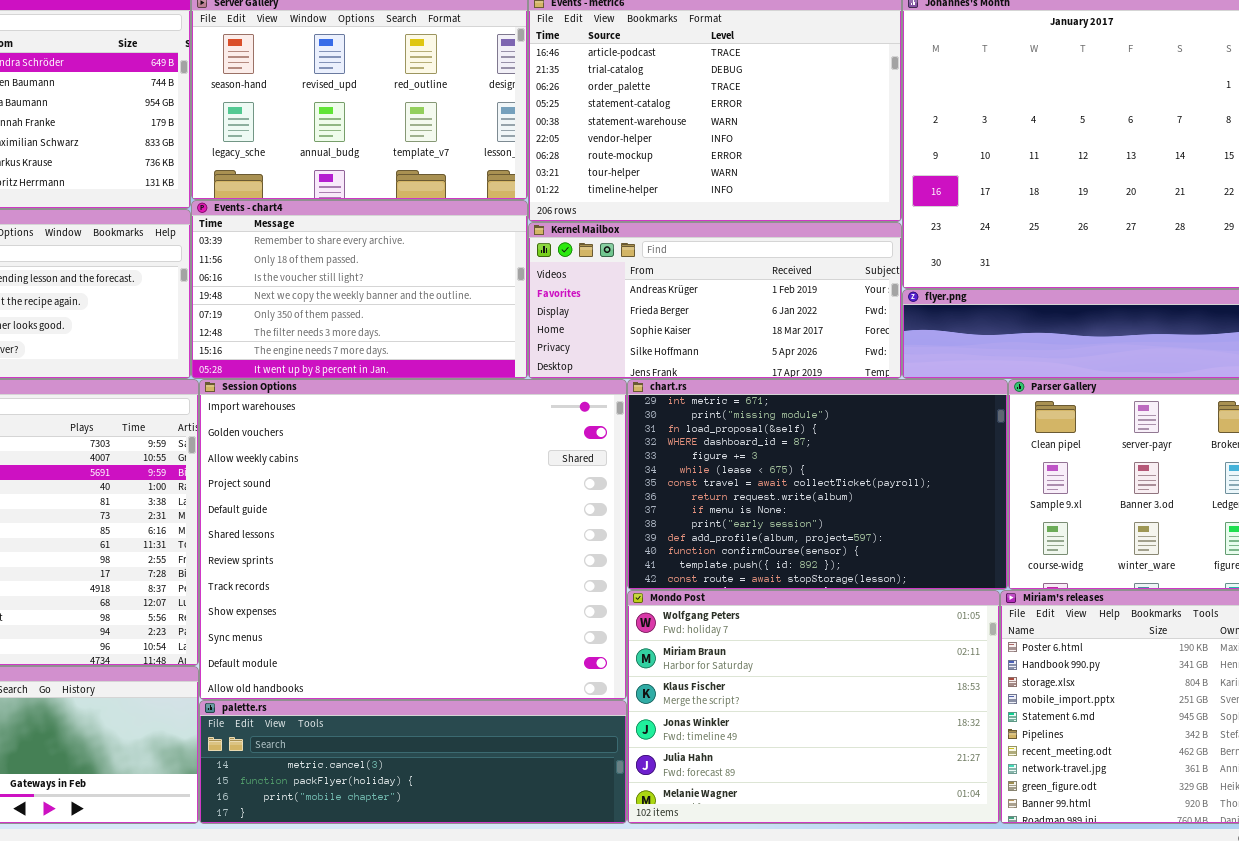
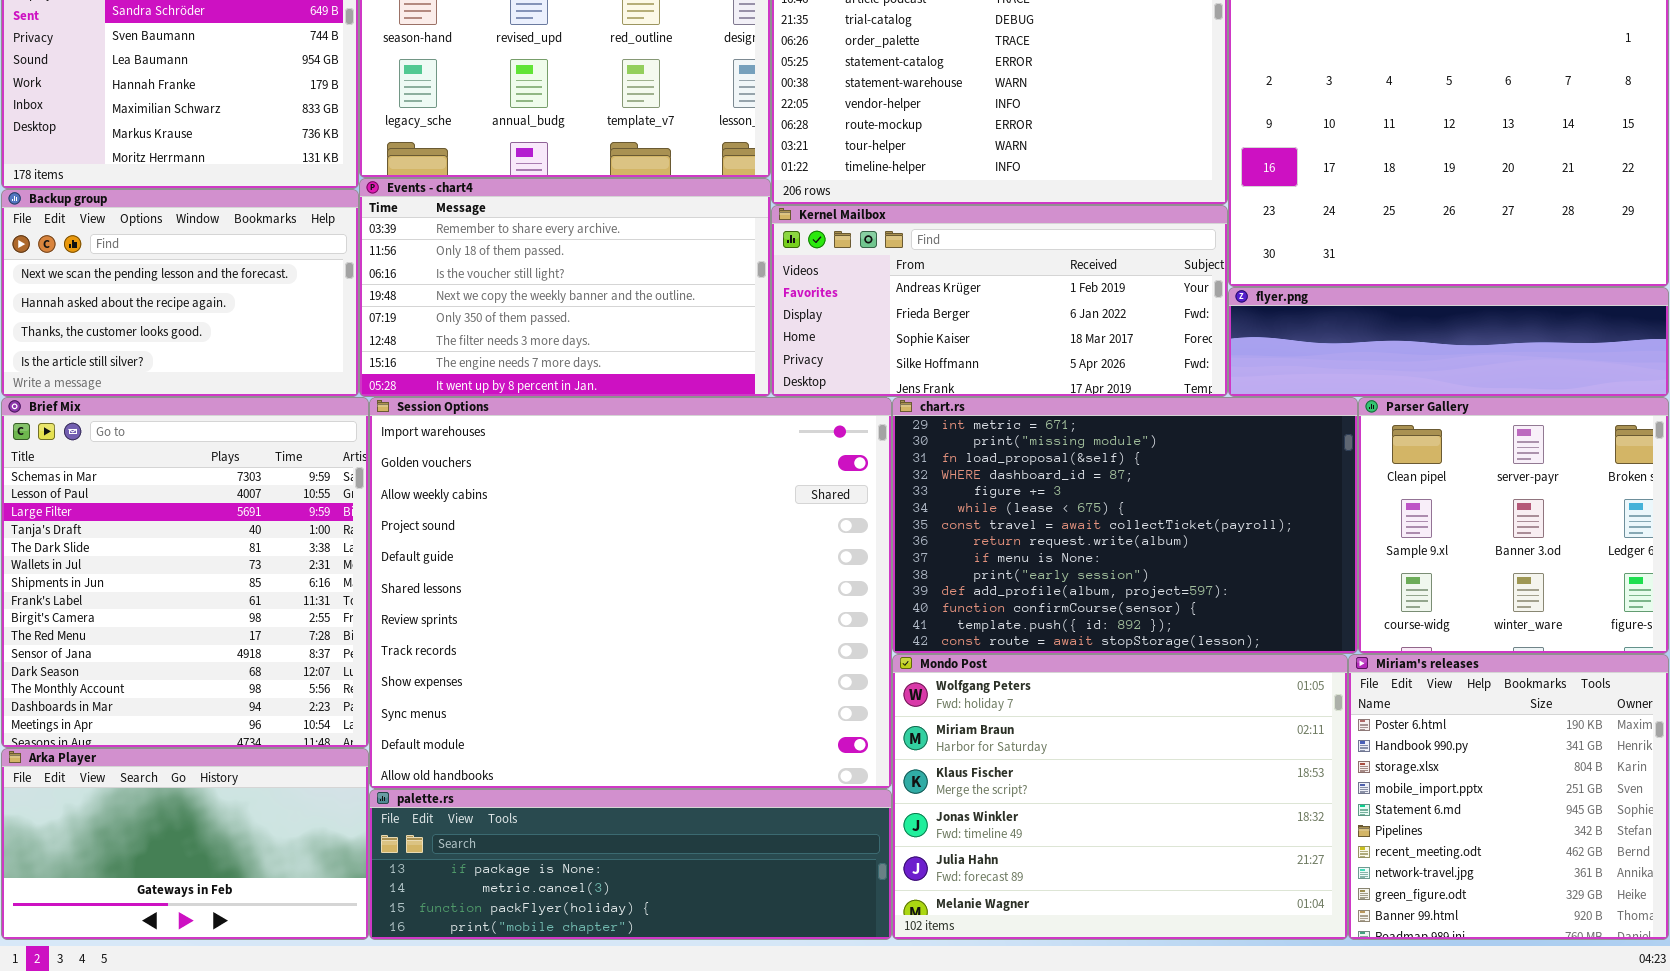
palette.rs: [199,700,627,824] -> [369,789,892,940], scrolled up 1 row

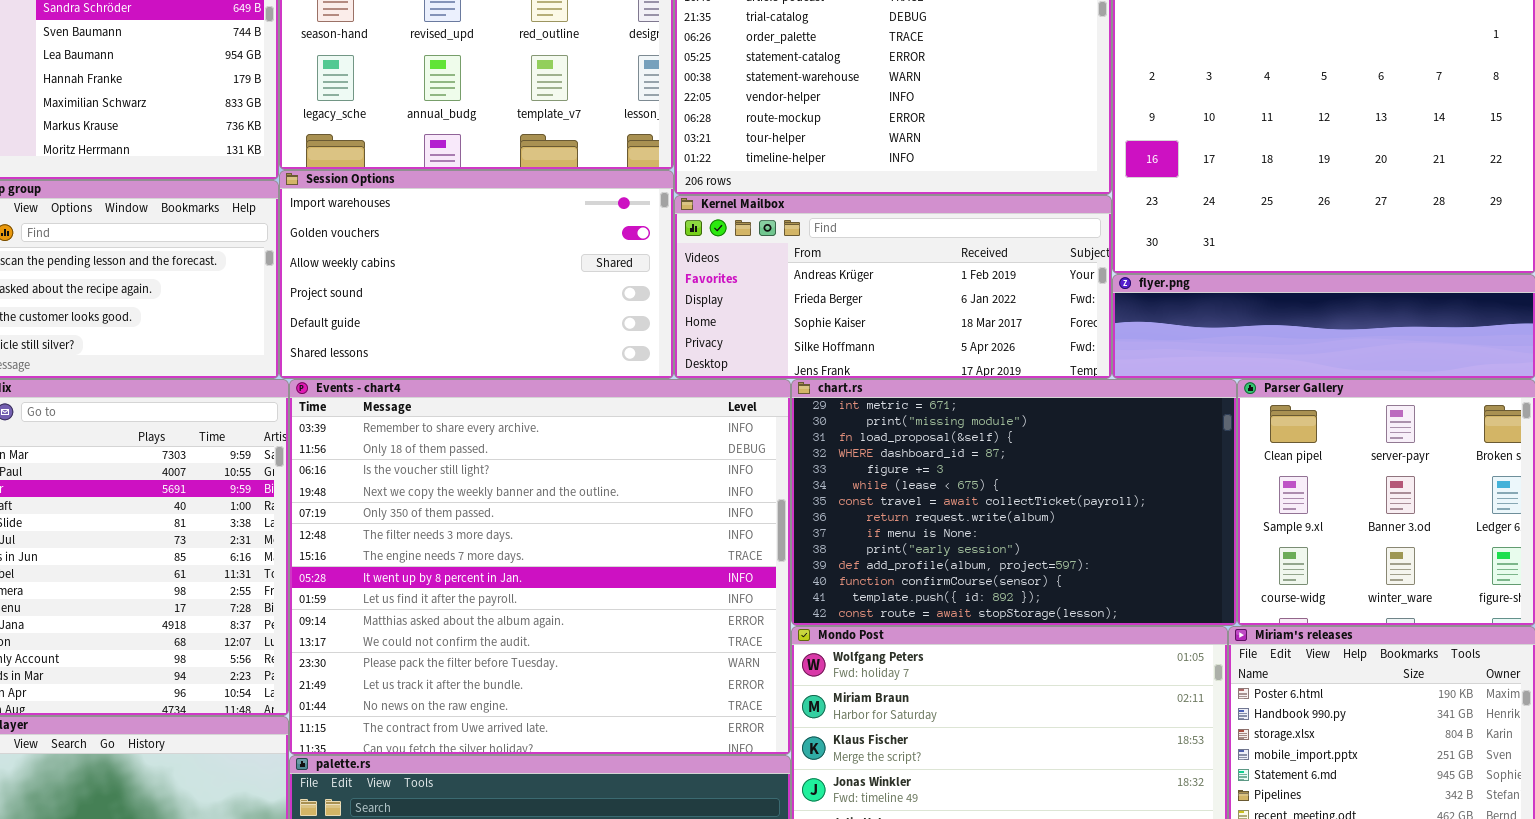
Events - chart4: [359,178,771,397] -> [289,379,791,755], moved, resized
Session Options: [369,397,892,789] -> [279,170,674,379], moved, resized

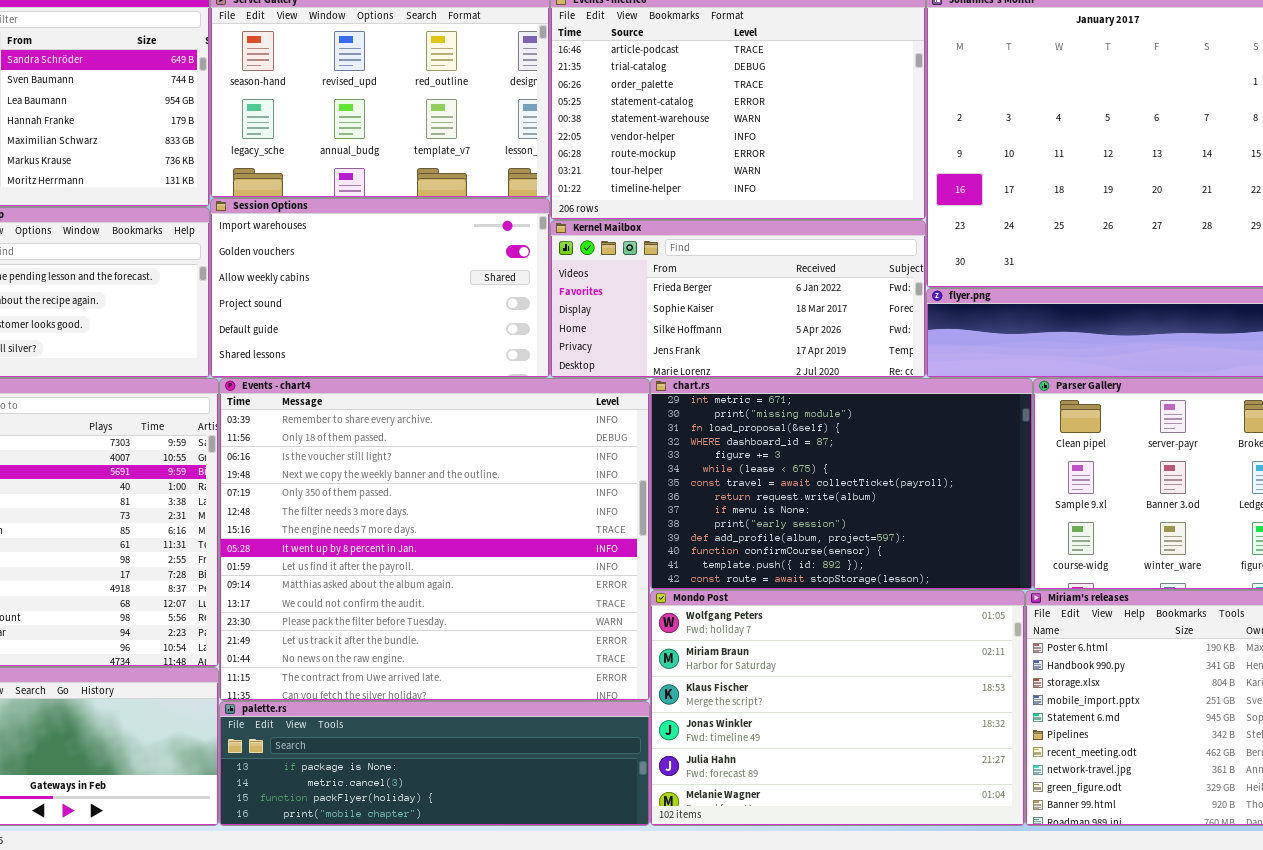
Kernel Mailbox: [674,195,1112,379] -> [550,220,926,378], scrolled down 1 row

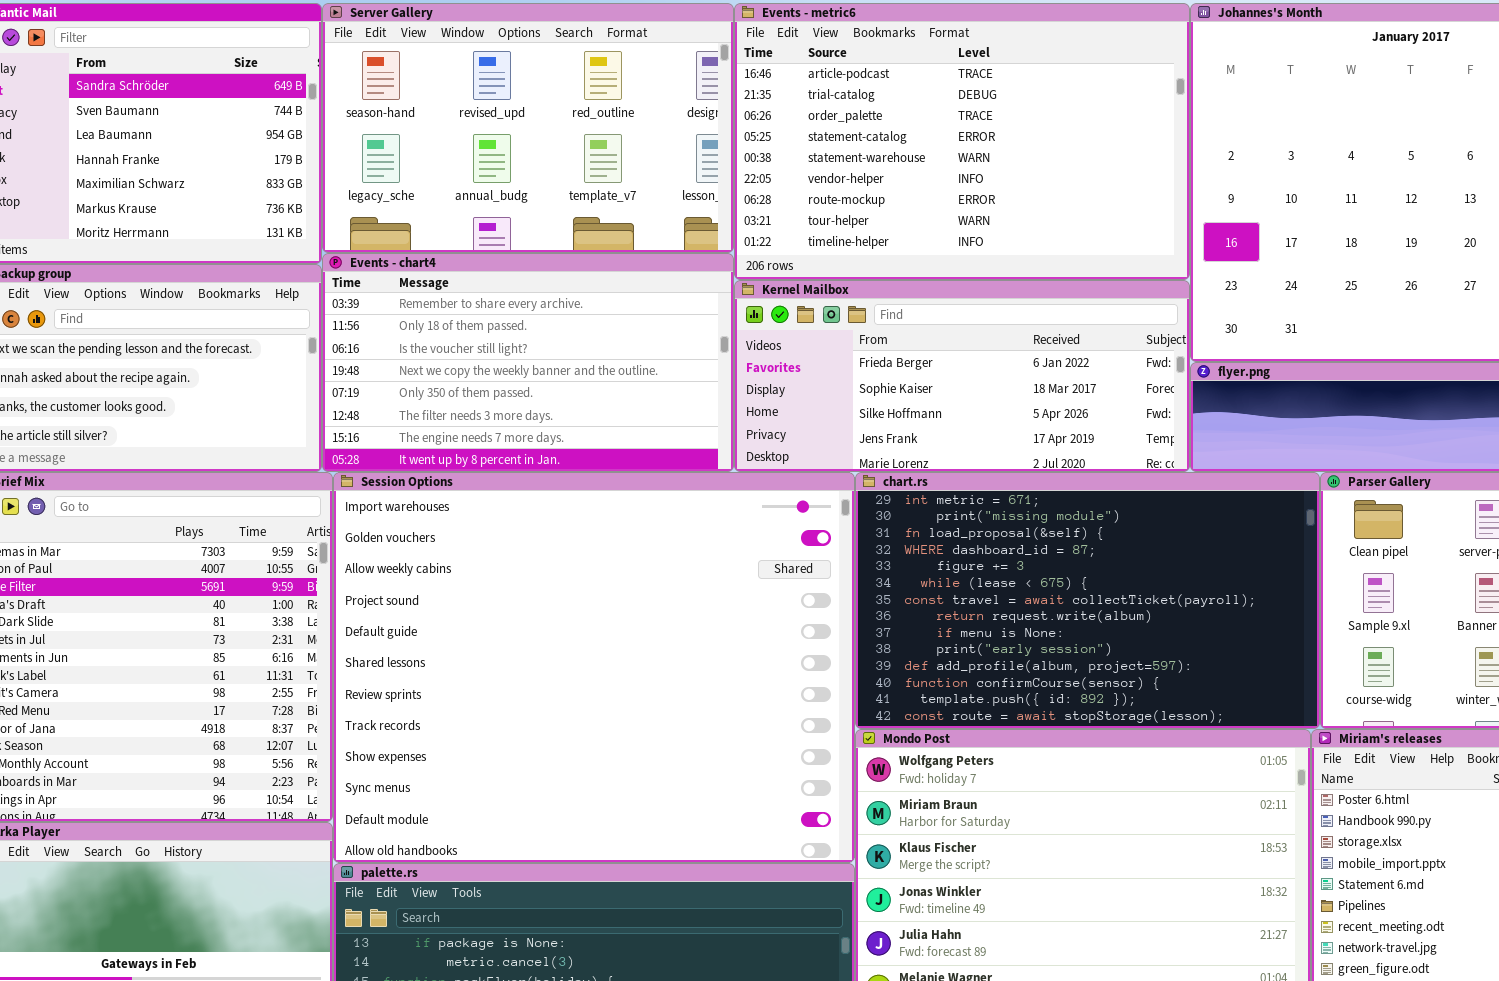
Session Options: [210,198,550,378] -> [333,472,855,863], moved, resized
Events - chart4: [219,378,650,701] -> [322,253,734,472], moved, resized

